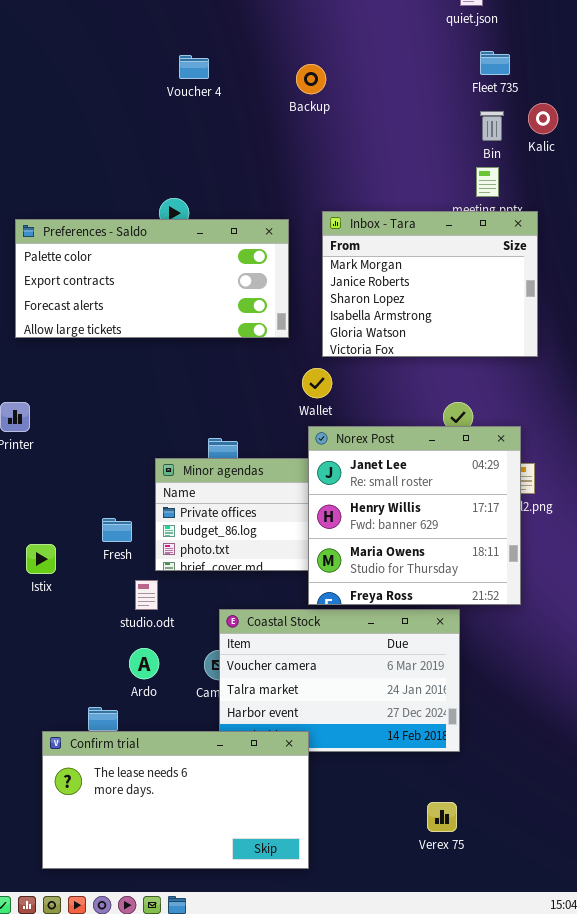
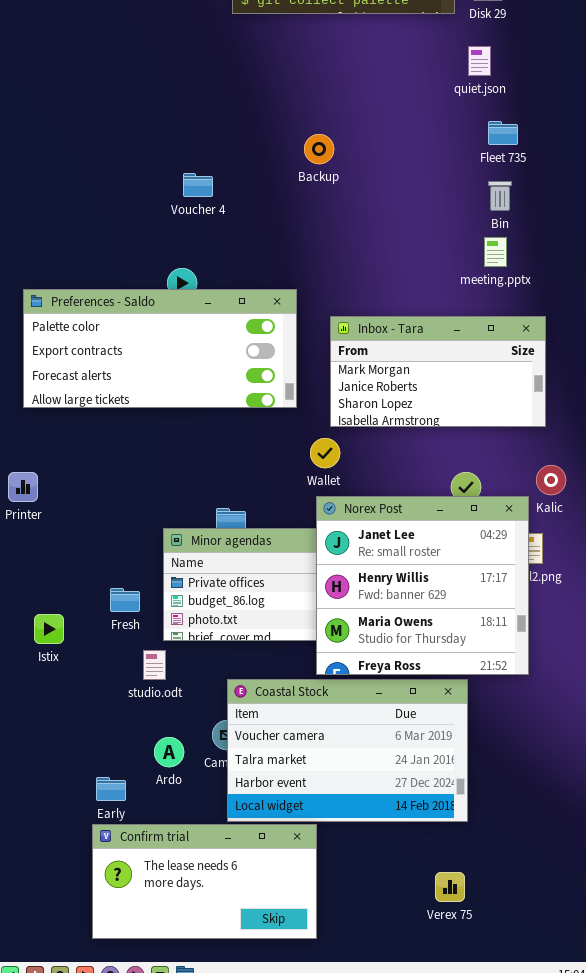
Voucher 4: [179,55,209,79] -> [183,173,213,197], moved
Kalic: [528,103,558,134] -> [536,465,566,495], moved
Inbox - Tara: [322,211,538,357] -> [330,316,546,427], resized
Ardo: [129,648,159,679] -> [154,737,184,767], moved
Confirm trial: [42,731,309,869] -> [92,824,317,939], resized

